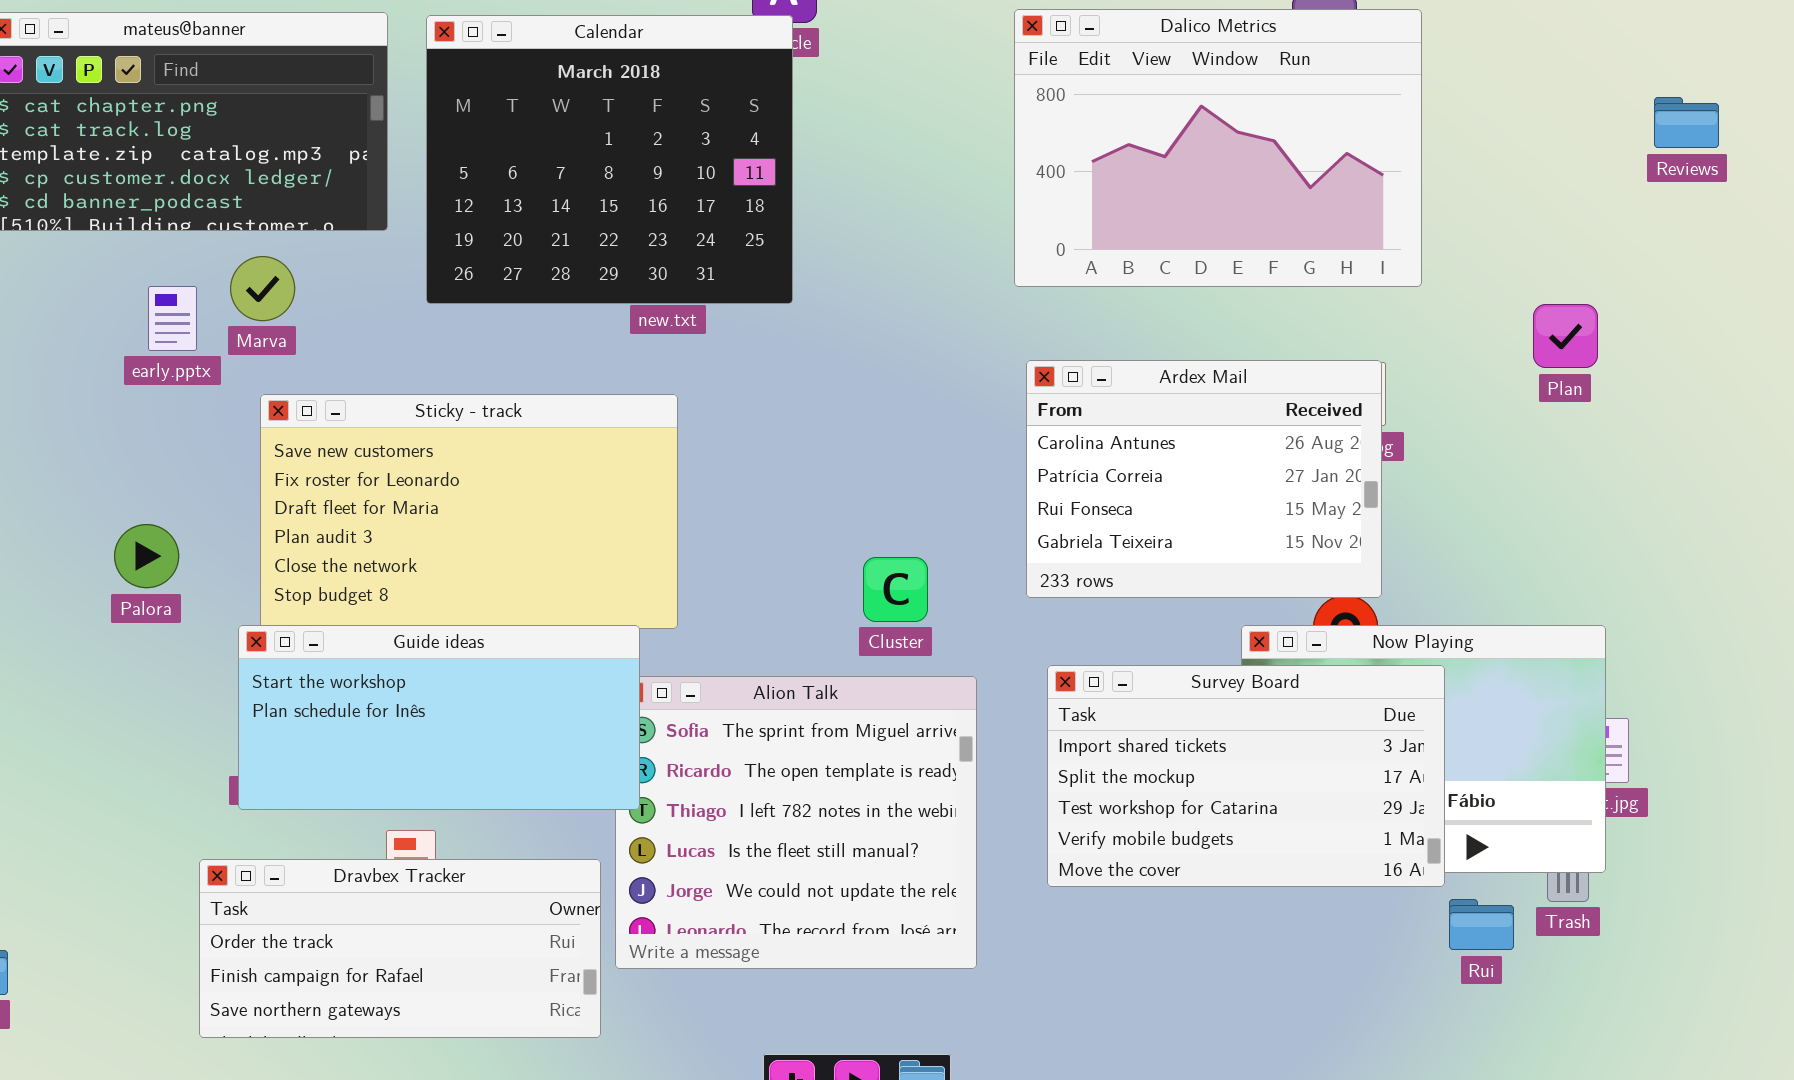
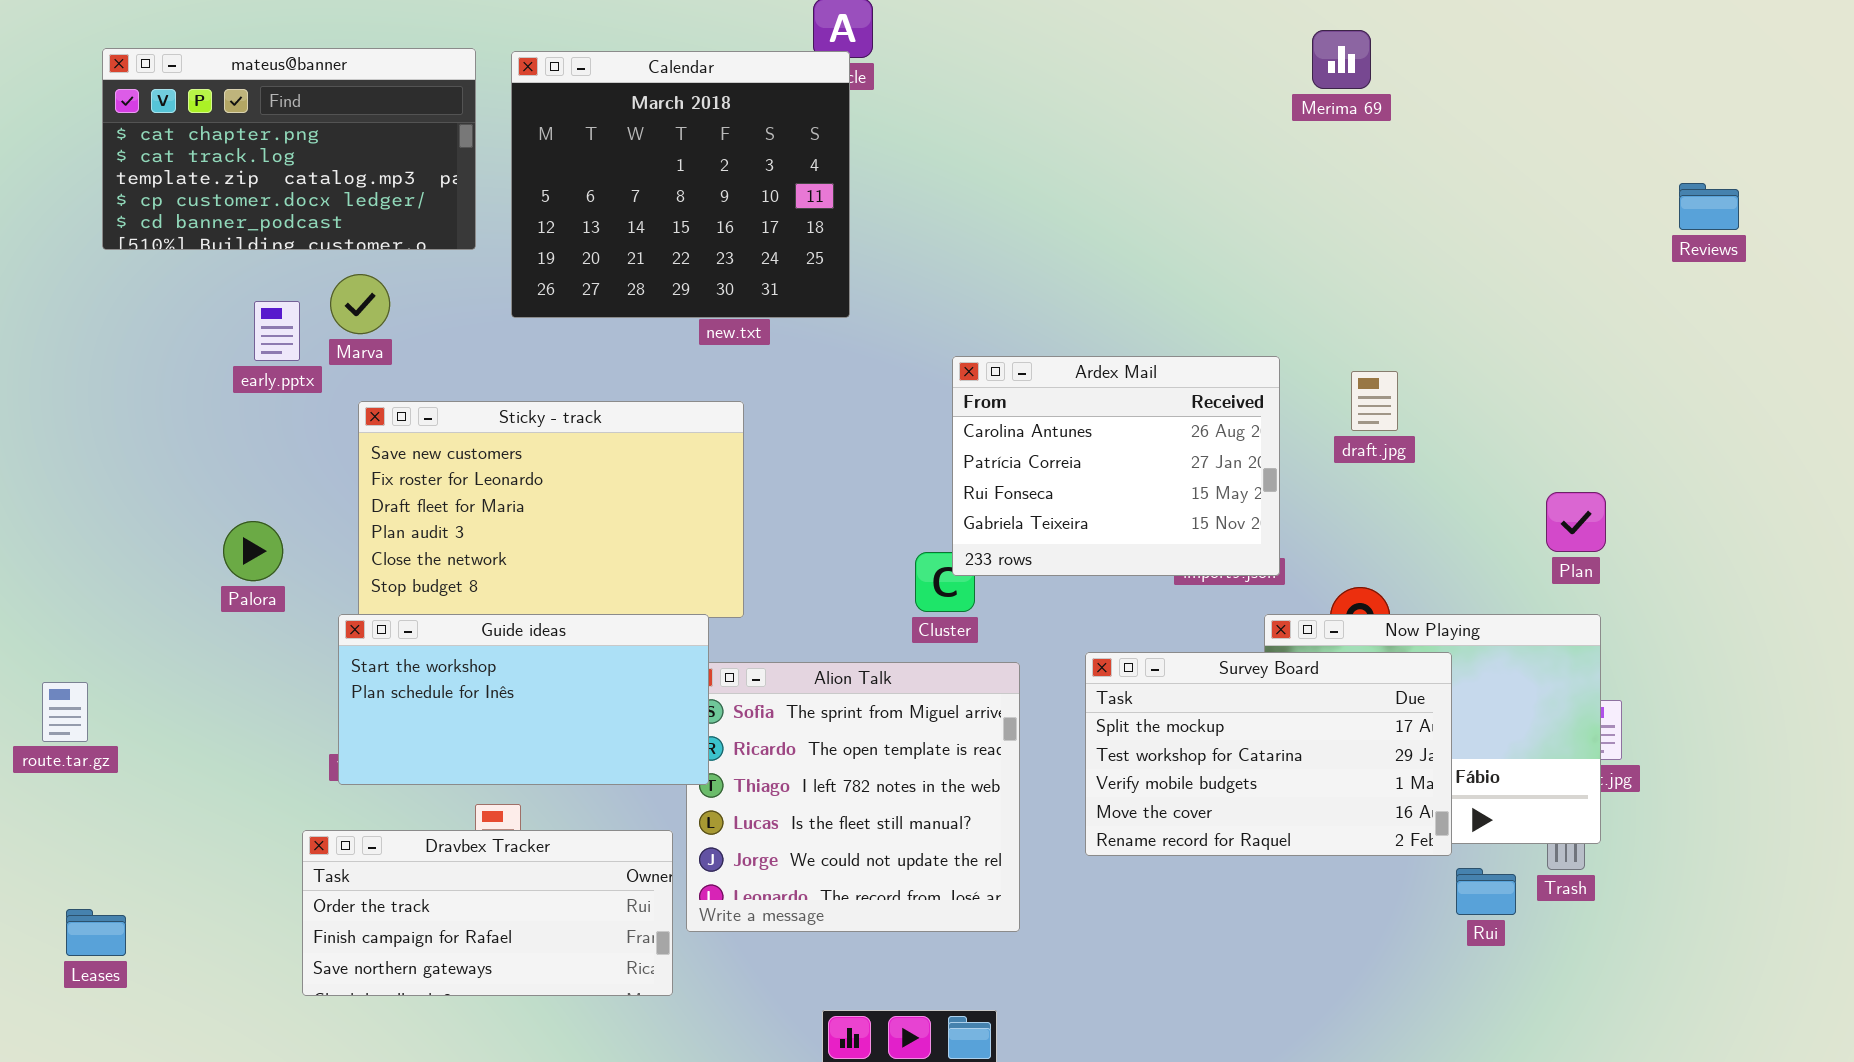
Dalico Metrics: [1014,9,1422,287] -> none, closed
Reviews: [1654,97,1719,148] -> [1679,183,1739,230], moved
Plan: [1533,304,1598,368] -> [1546,492,1606,552], moved
Ardex Mail: [1026,360,1382,598] -> [952,356,1280,576], moved
Survey Board: [1047,665,1445,887] -> [1085,652,1452,856], scrolled down 1 row

